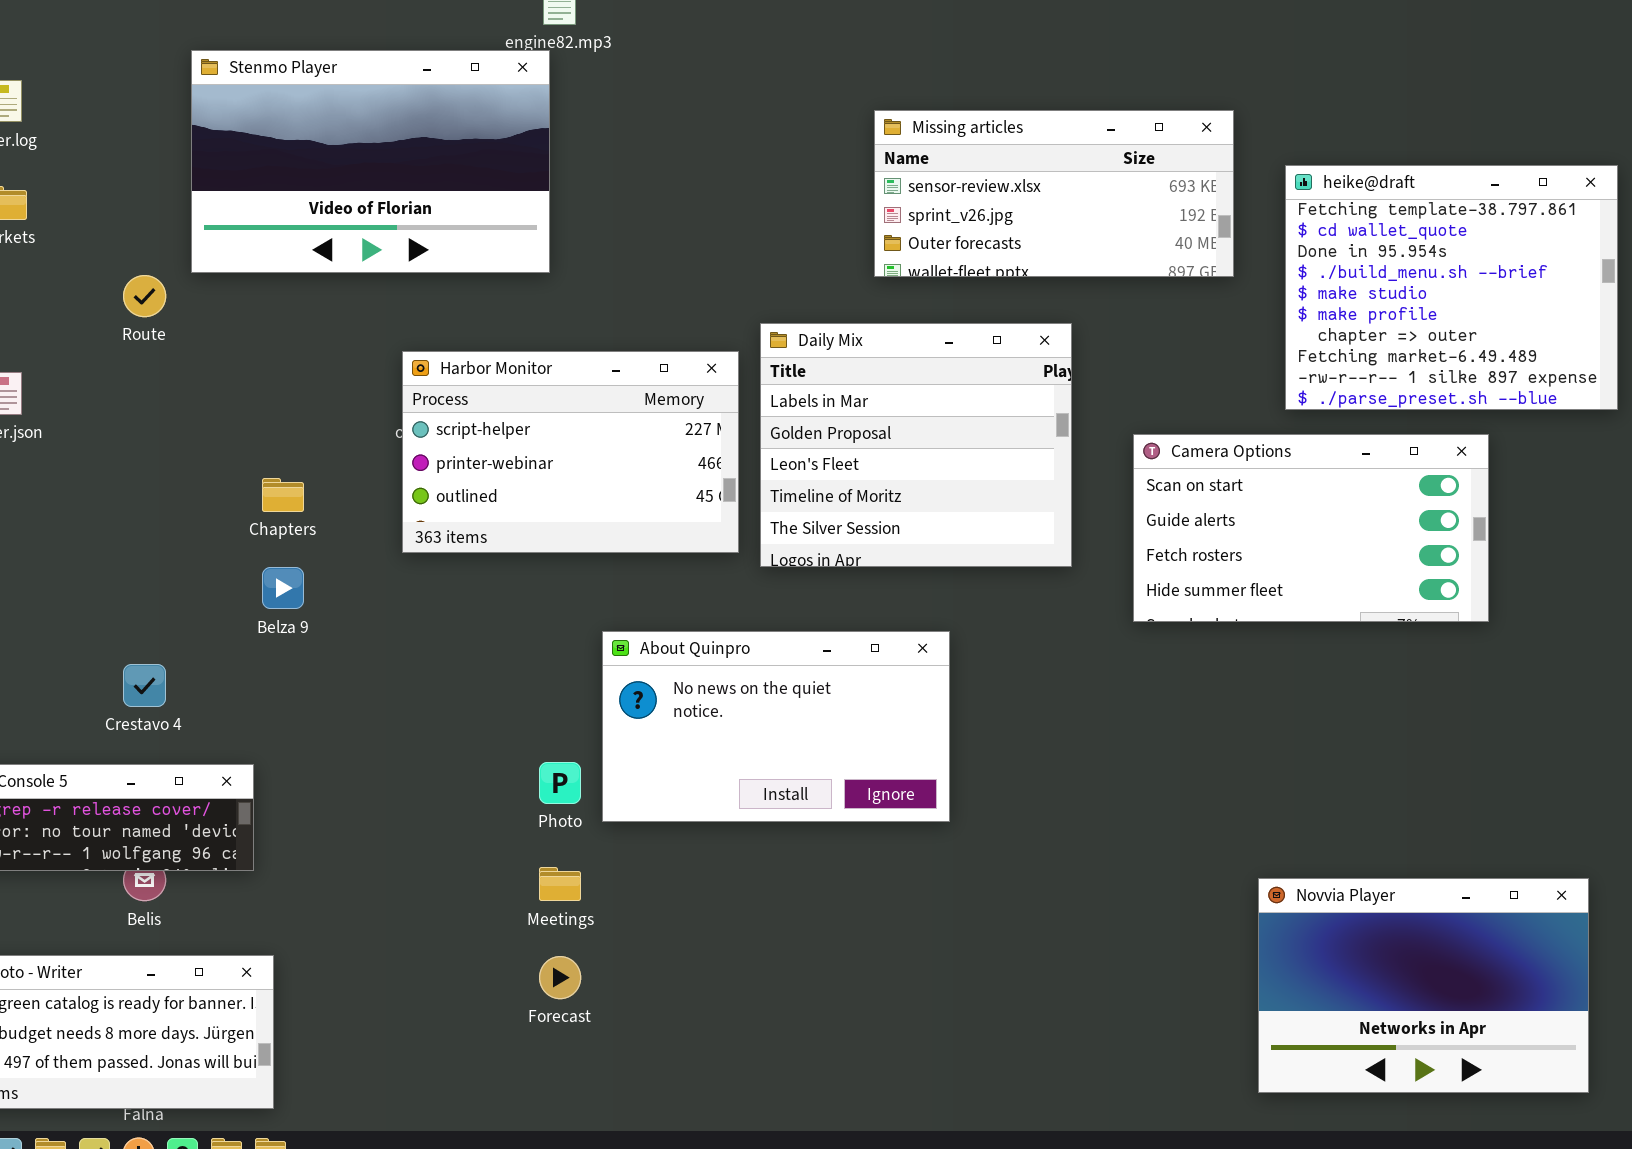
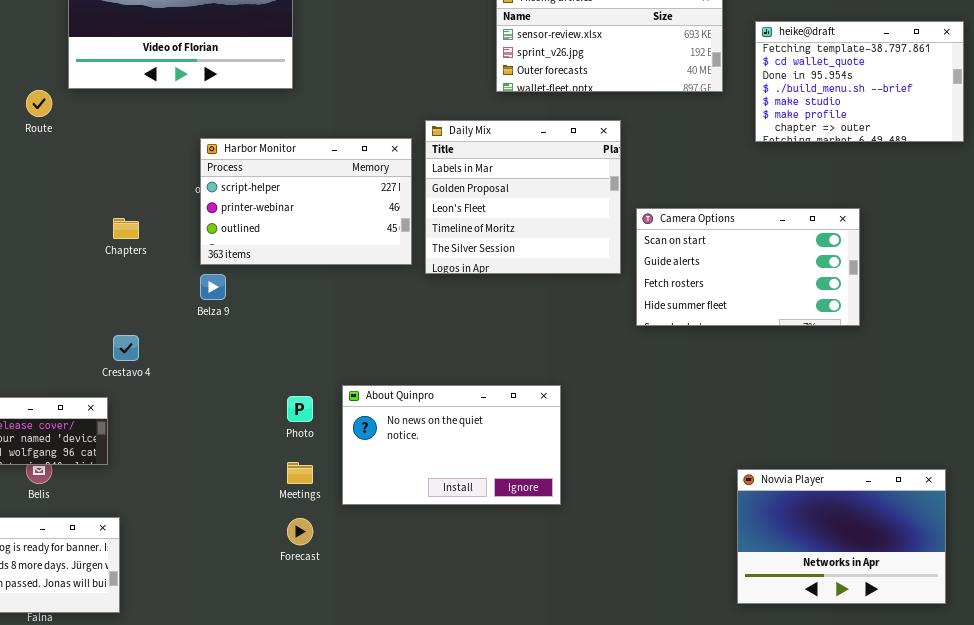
heike@draft: [1285,165,1618,410] -> [755,21,964,142], resized
Camera Options: [1133,434,1489,622] -> [636,208,860,326], moved
Belza 9: [262,567,304,609] -> [200,274,226,300], moved
About Quinpro: [602,631,950,822] -> [342,385,561,505], moved
Crestavo 4: [123,664,166,707] -> [113,335,139,361], moved

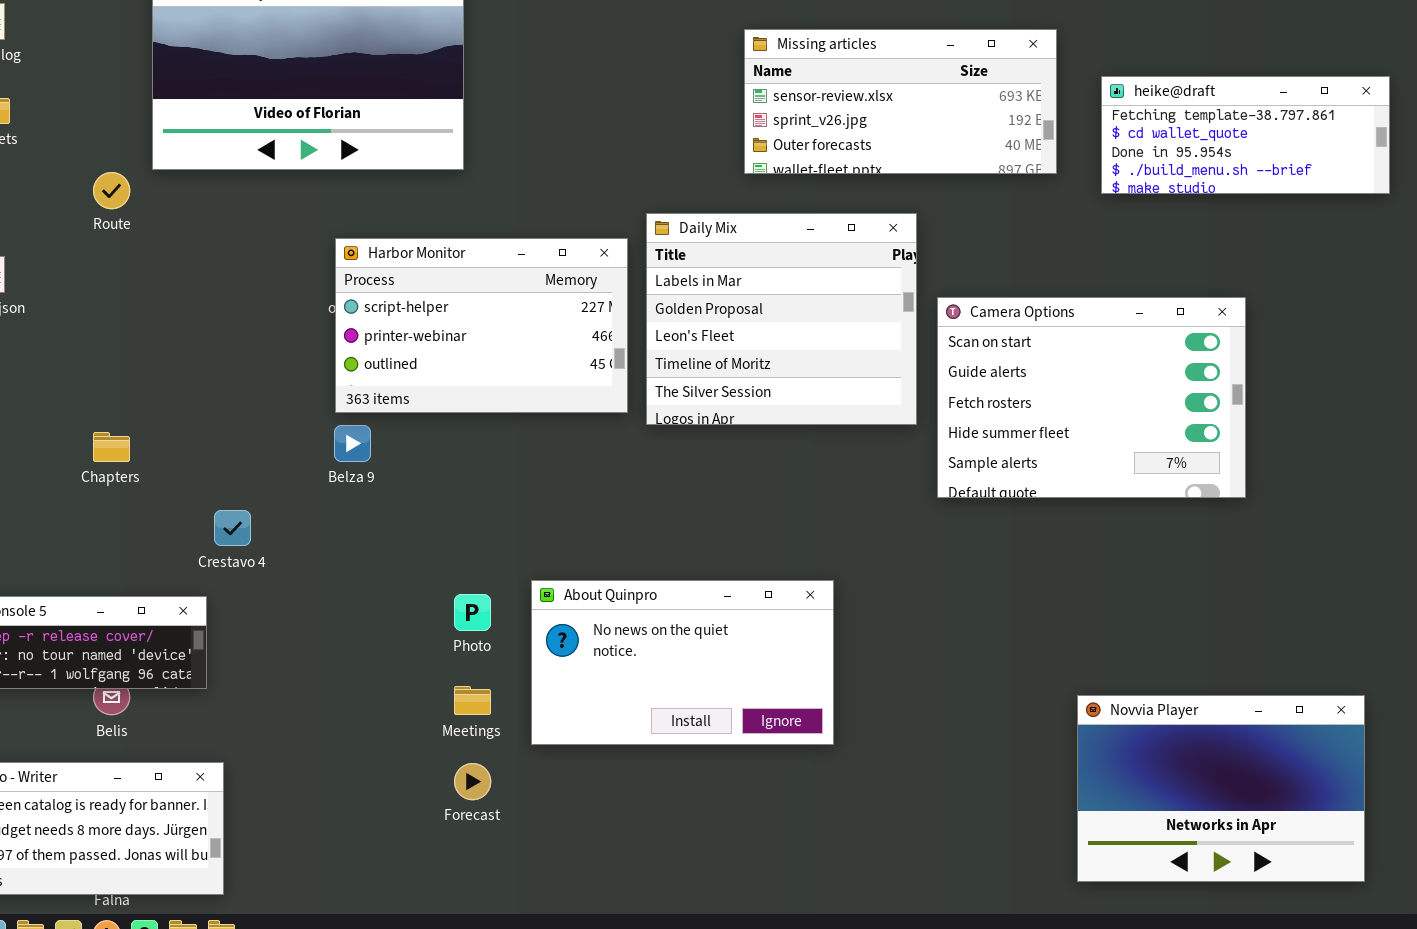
heike@draft: [755,21,964,142] -> [1101,76,1390,194], resized
Camera Options: [636,208,860,326] -> [937,297,1246,498], resized
Chapters: [113,218,139,239] -> [93,432,130,462], moved

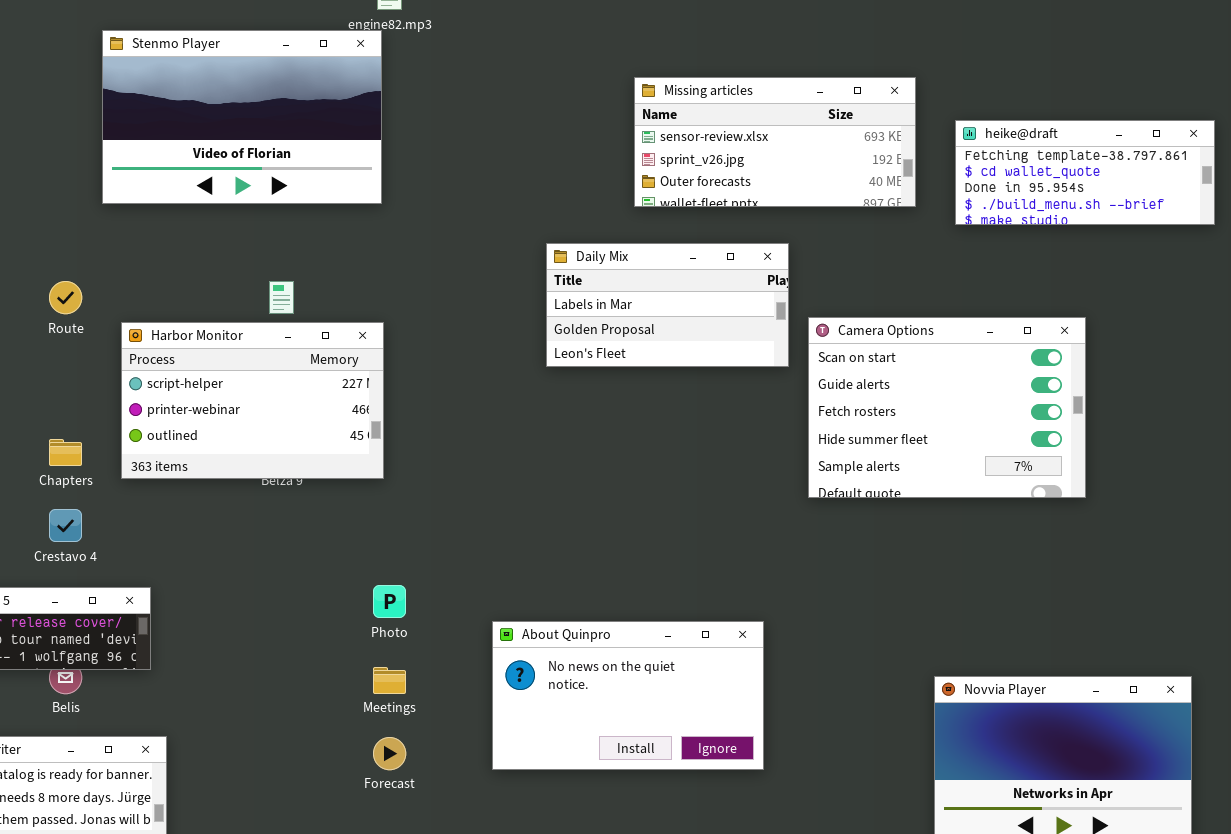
Route: [93,172,130,209] -> [49,281,82,314], moved
Daily Mix: [646,213,917,425] -> [546,243,789,367], resized
Harbor Monitor: [335,238,628,413] -> [121,322,384,479], moved
Crestavo 4: [214,510,251,546] -> [49,509,82,542], moved
About Quinpro: [531,580,834,745] -> [492,621,764,770], moved

